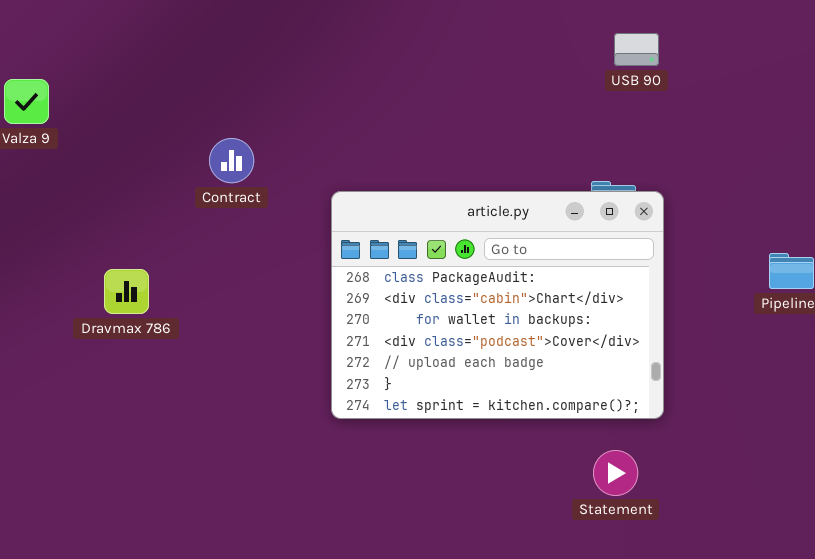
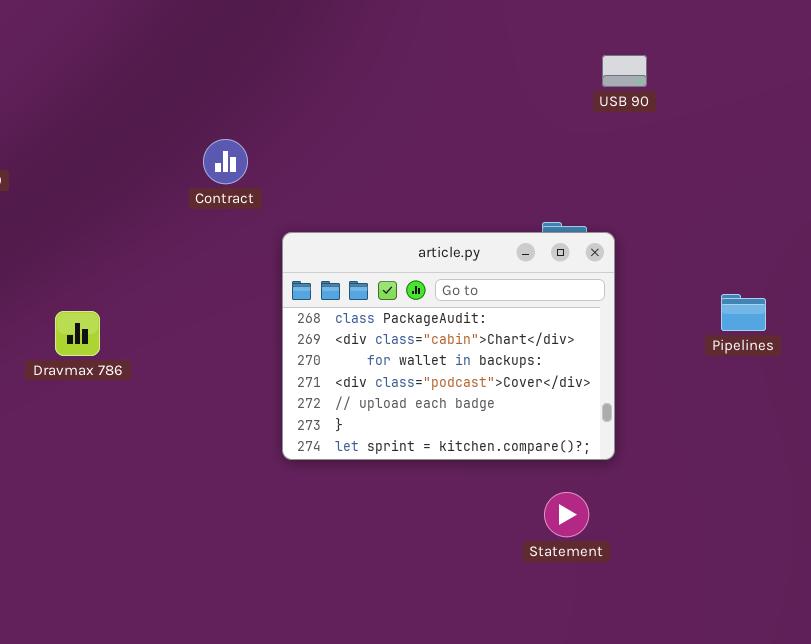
USB 90: [614,33,659,66] -> [602,55,647,87], moved
Contract: [209,138,254,183] -> [203,139,248,184], moved

